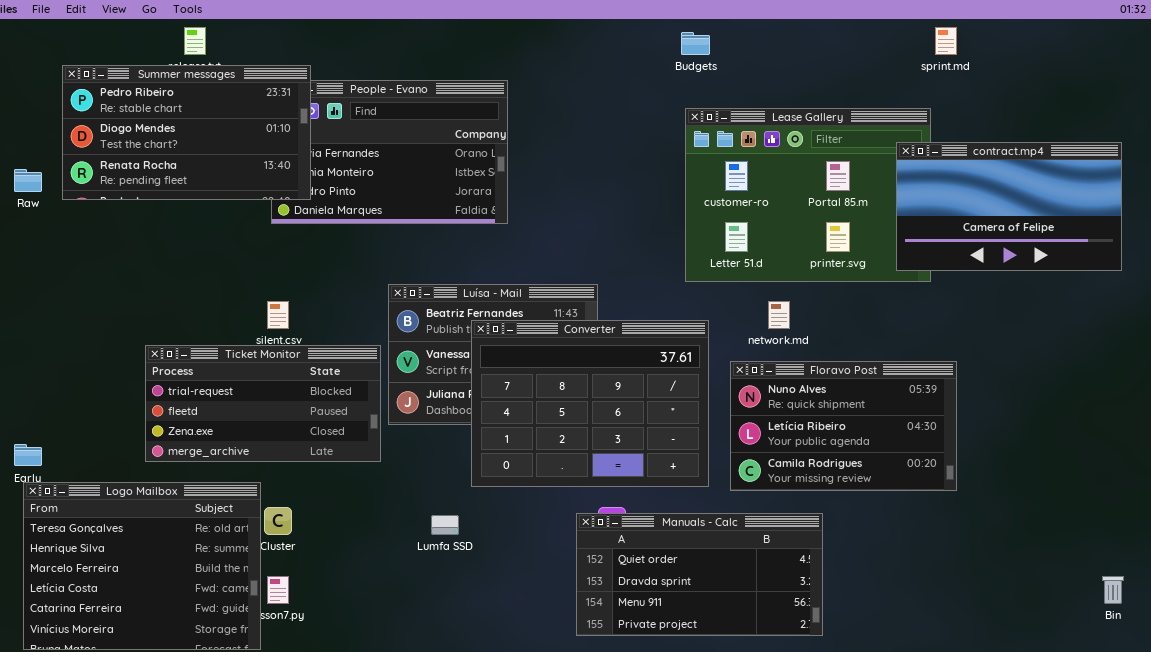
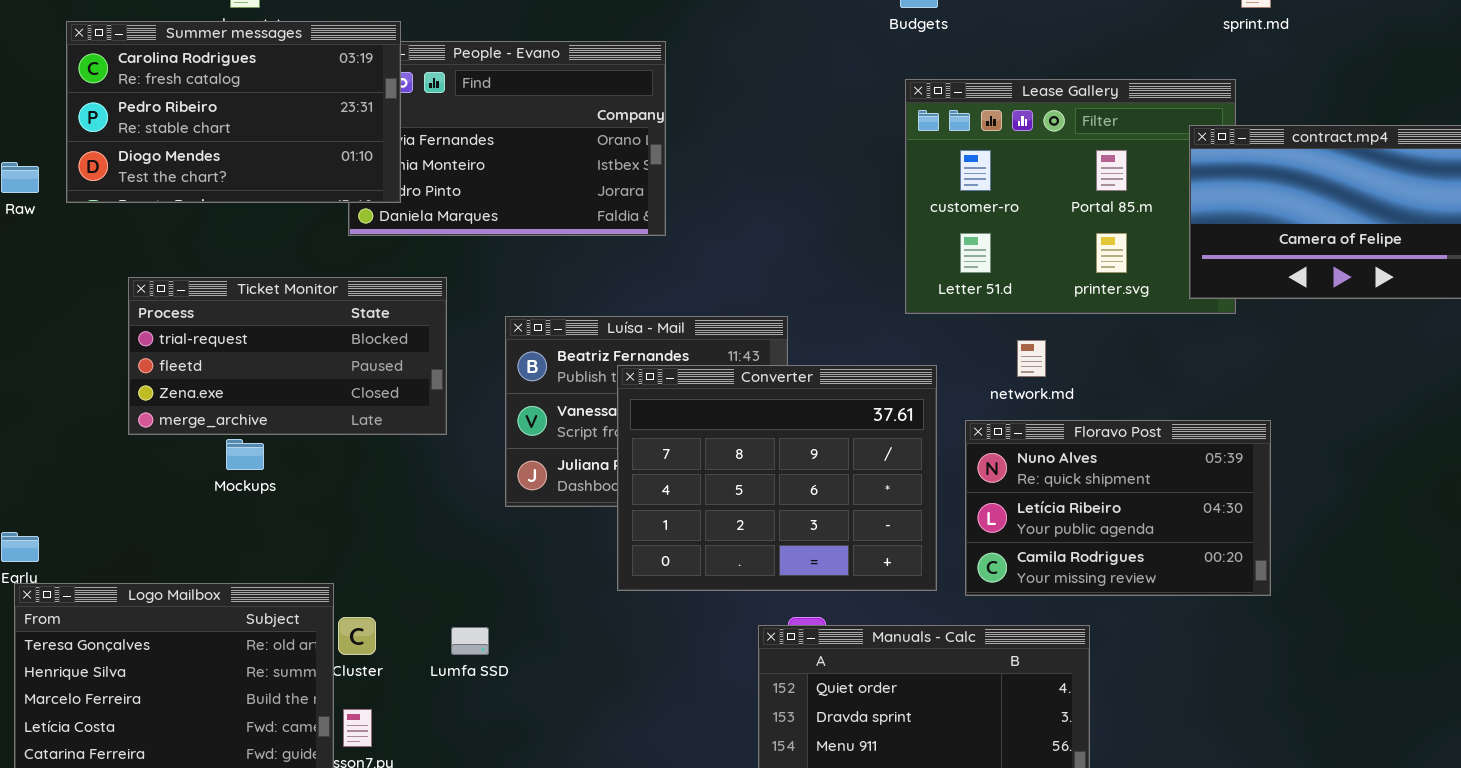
Summer messages: [62,65,311,200] -> [66,21,401,203], scrolled up 1 row
Ticket Monitor: [145,345,381,462] -> [128,277,447,435], moved
Lumfa SSD: [431,515,459,535] -> [451,627,489,655], moved

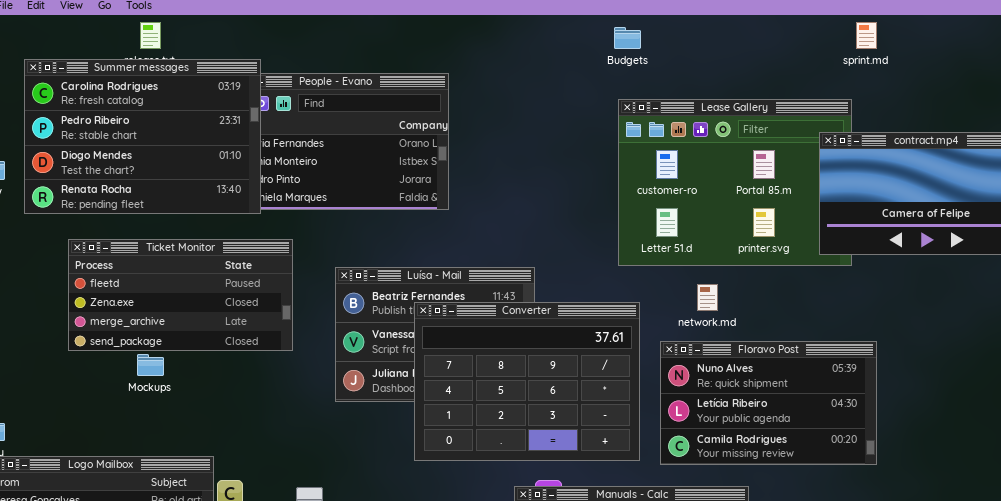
Summer messages: [66,21,401,203] -> [24,59,261,214], resized
Ticket Monitor: [128,277,447,435] -> [68,239,293,351], scrolled down 1 row

